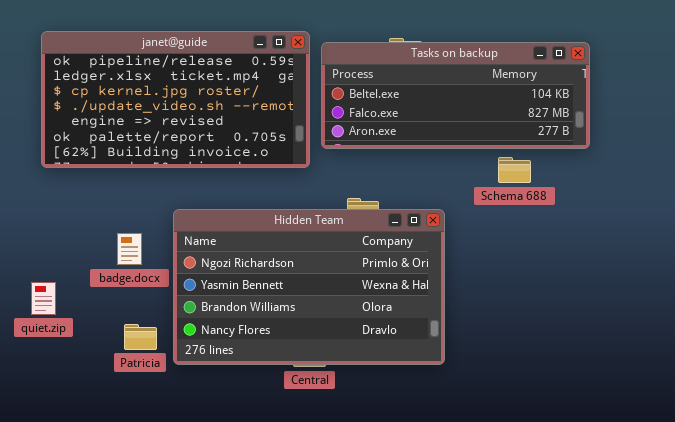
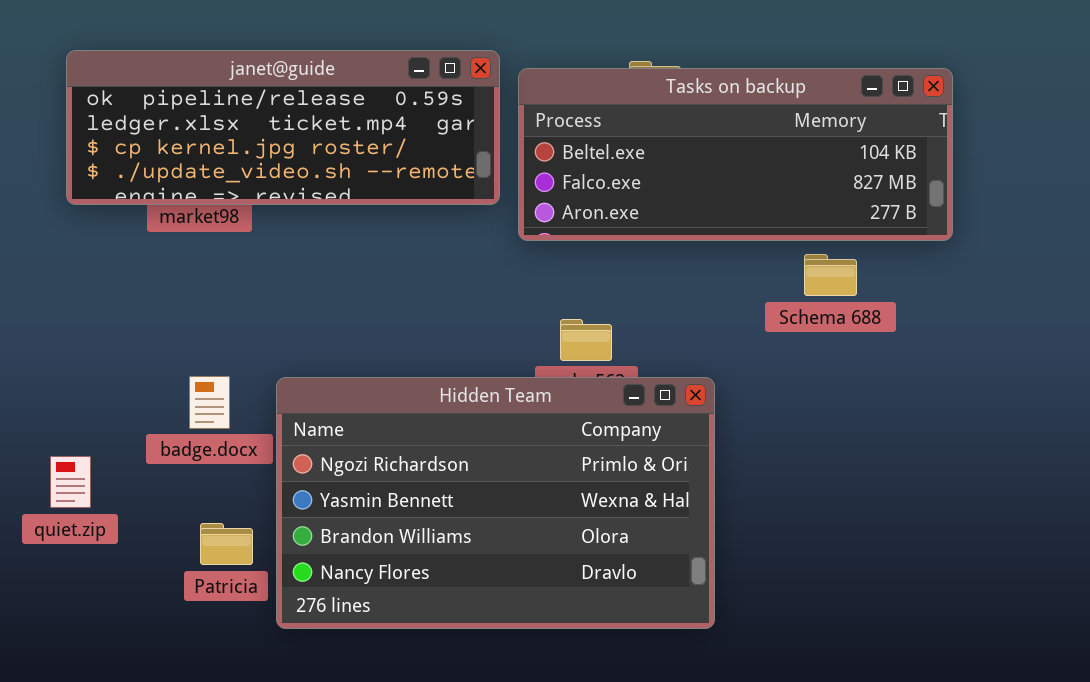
janet@guide: [41,31,310,168] -> [66,50,500,205], resized
Hidden Team: [173,209,445,365] -> [276,377,715,629], moved

